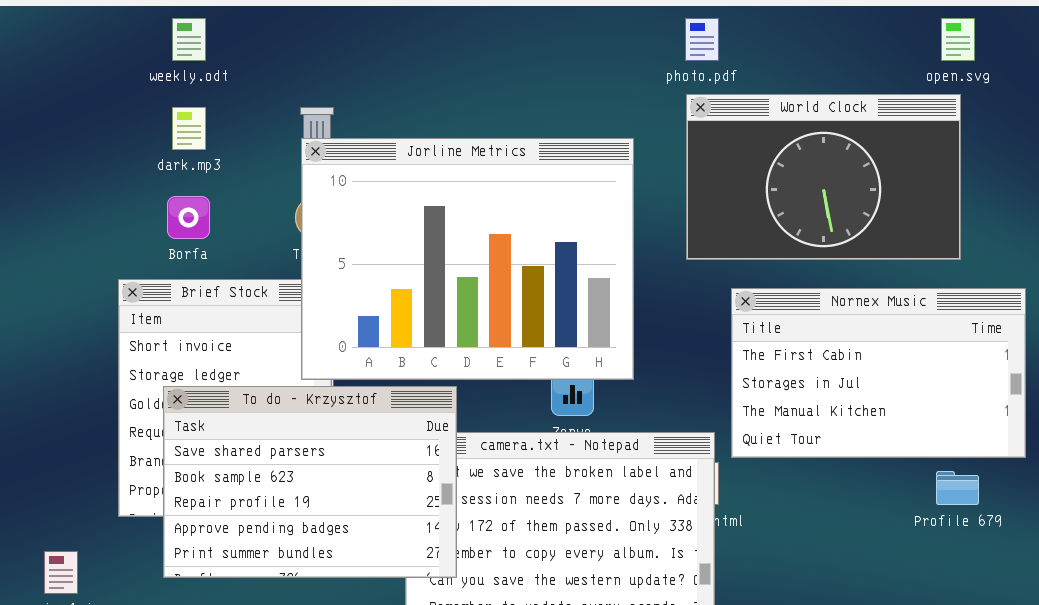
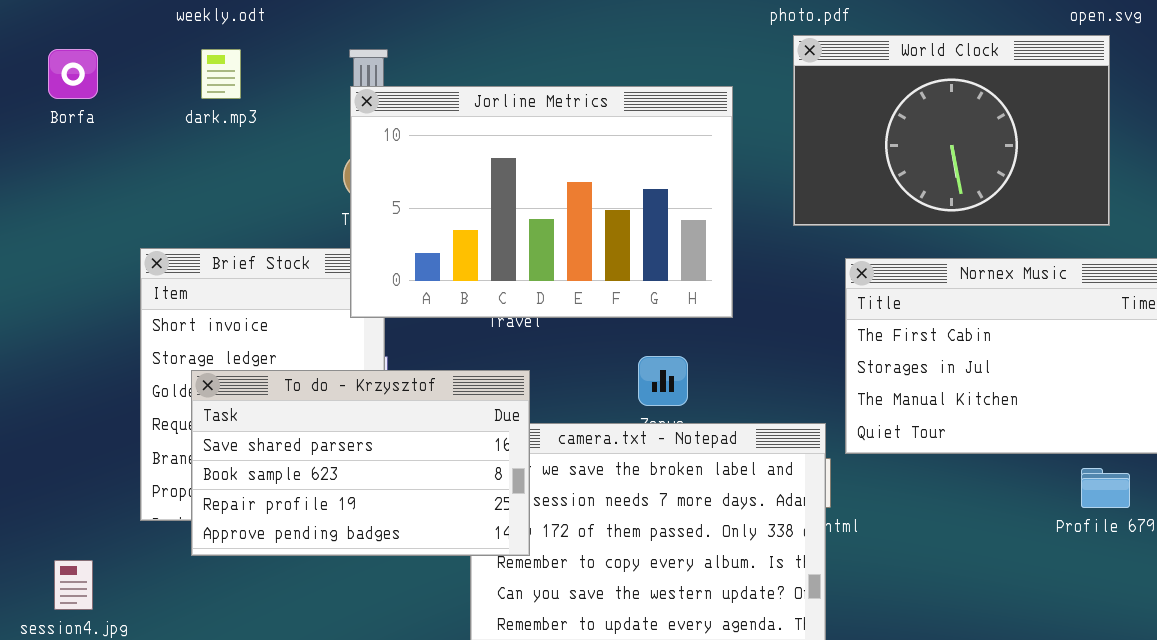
Jorline Metrics: [301,138,634,380] -> [350,86,733,318], resized
Borfa: [167,196,210,239] -> [48,49,98,99], moved
To do - Krzysztof: [163,386,457,578] -> [191,370,530,556], resized

